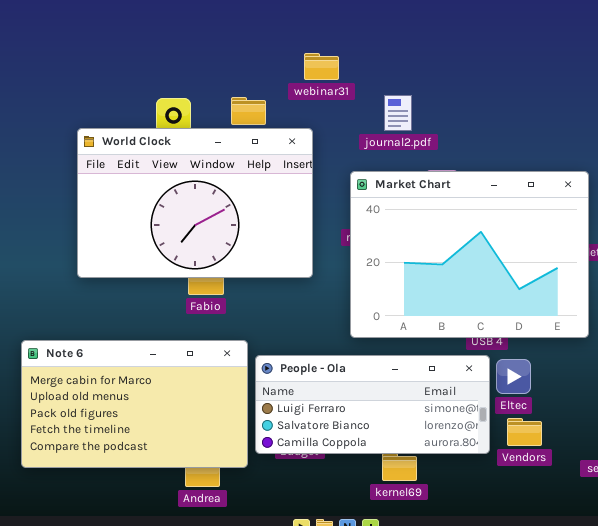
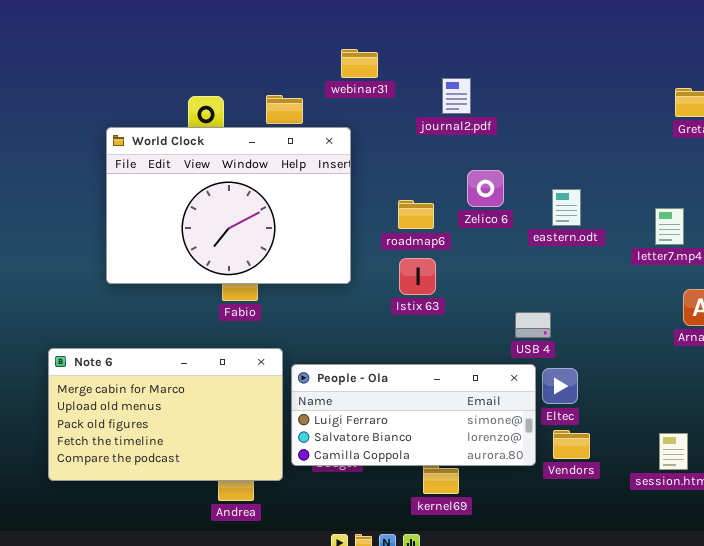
journal2.pdf: [384,95,412,131] -> [442,78,471,114], moved
Market Chart: [350,171,589,338] -> none, closed

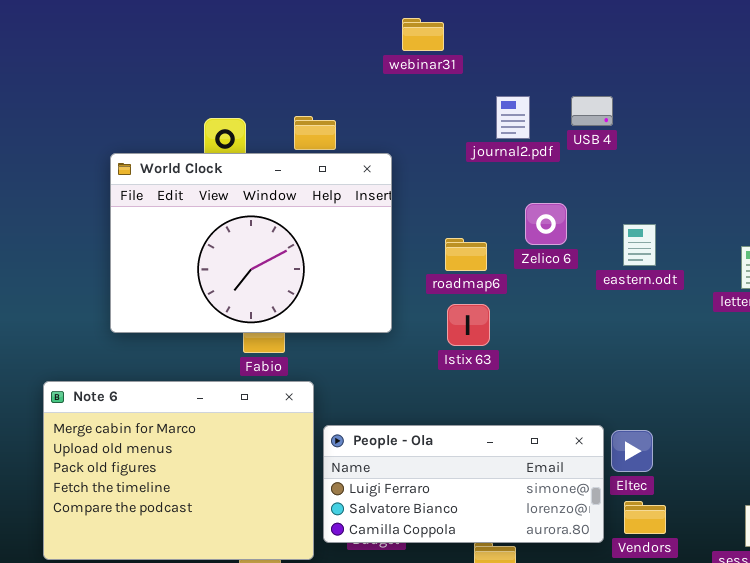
webinar31: [341,49,378,78] -> [402,18,444,51], moved
USB 4: [515,312,551,338] -> [571,96,613,126], moved
Note 6: [48,348,283,481] -> [43,381,314,560], resized

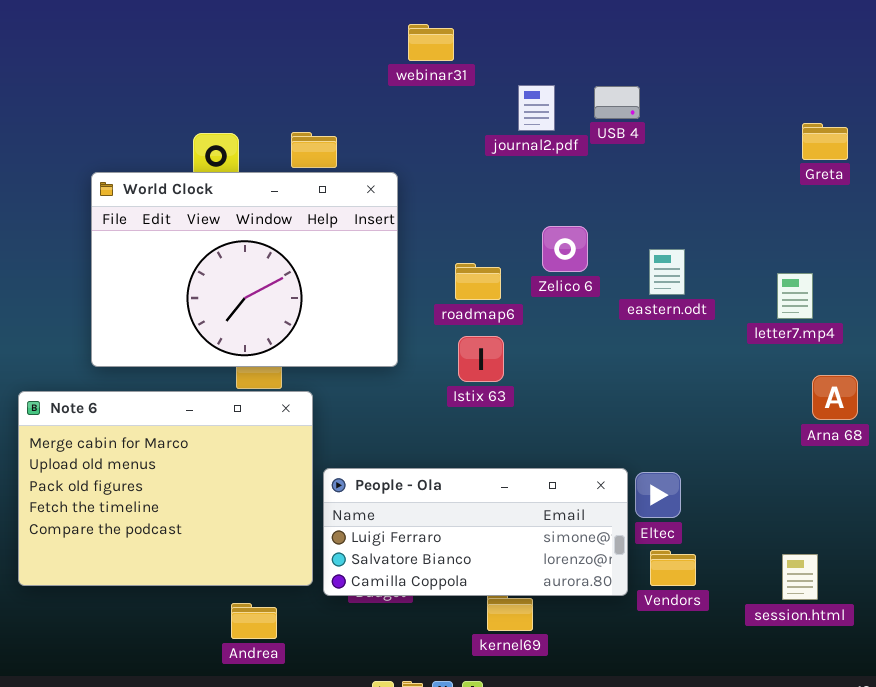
journal2.pdf: [496,96,530,139] -> [518,85,555,131], moved
USB 4: [571,96,613,126] -> [594,86,640,119], moved
Note 6: [43,381,314,560] -> [18,391,313,586], moved

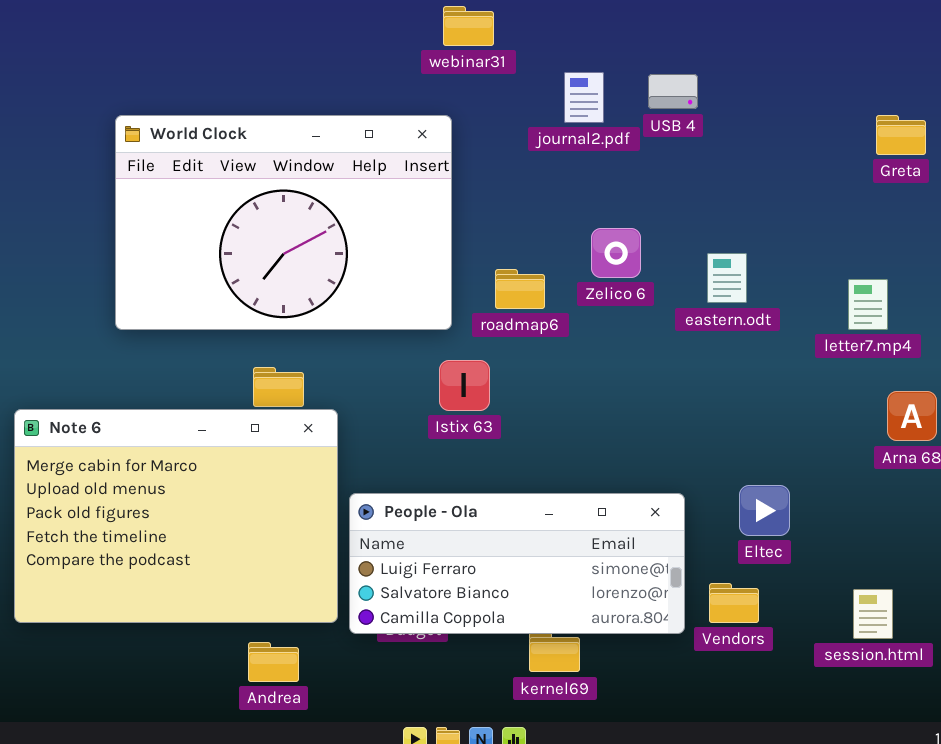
World Clock: [91,172,398,367] -> [115,115,452,330], moved
Istix 63: [458,336,504,382] -> [439,360,490,411], moved
Eltec: [635,472,681,518] -> [739,485,790,536], moved

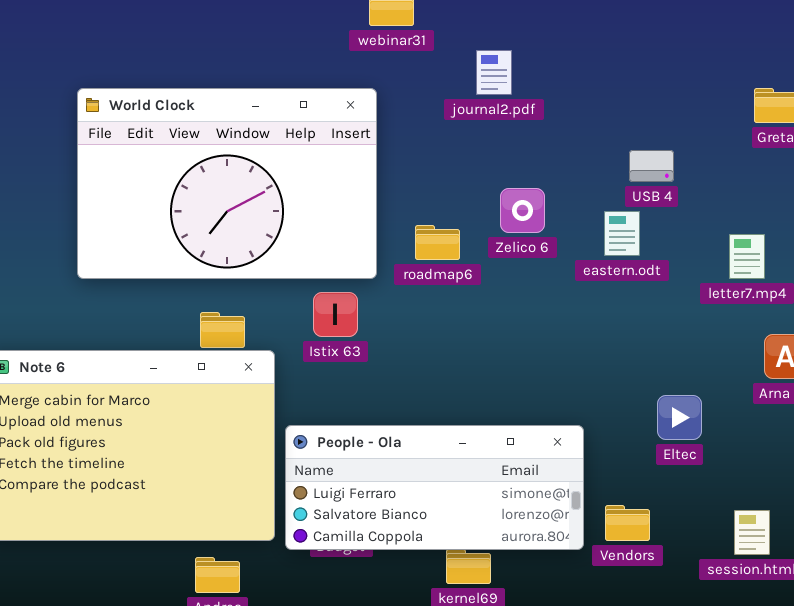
USB 4: [648,74,698,109] -> [629,150,674,182], moved
Istix 63: [439,360,490,411] -> [313,292,358,337], moved
Eltec: [739,485,790,536] -> [657,395,702,440], moved

